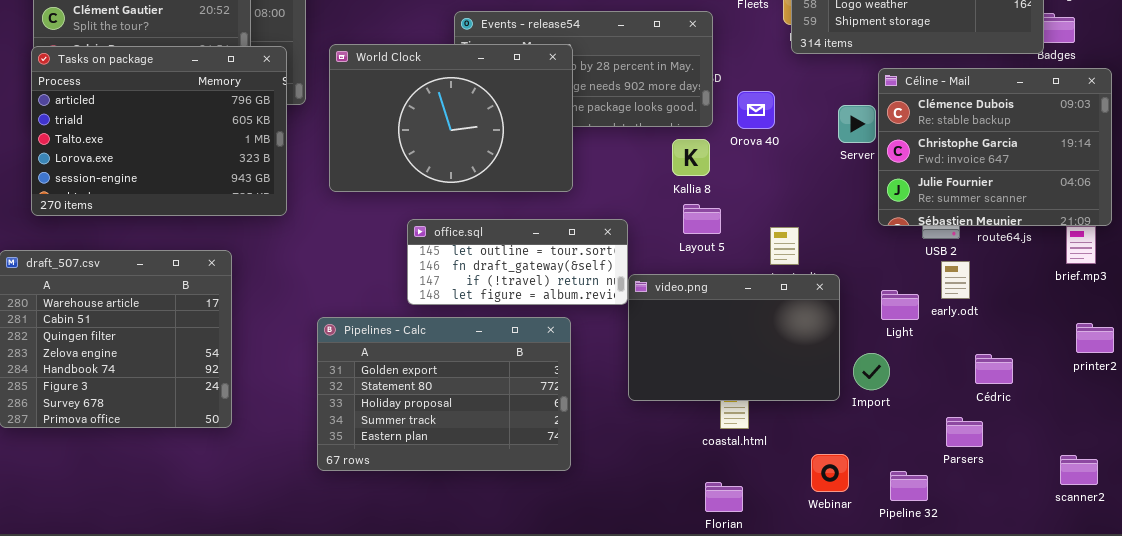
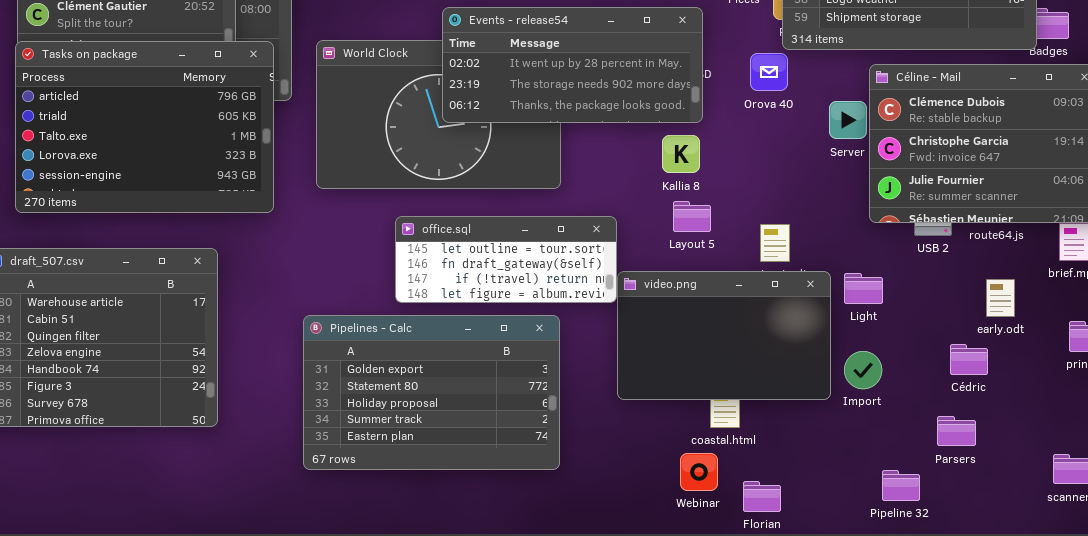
Events - release54: [454,11,713,127] -> [442,7,703,123], raised
Orova 40: [737,91,775,129] -> [750,53,788,91], moved
early.odt: [941,261,970,299] -> [986,279,1015,317], moved
Light: [881,290,919,320] -> [844,273,883,304], moved
Cédric: [975,354,1013,384] -> [950,344,988,375], moved
Webinar: [811,454,849,492] -> [680,453,718,491], moved
Florian: [705,482,743,512] -> [743,481,781,512], moved

